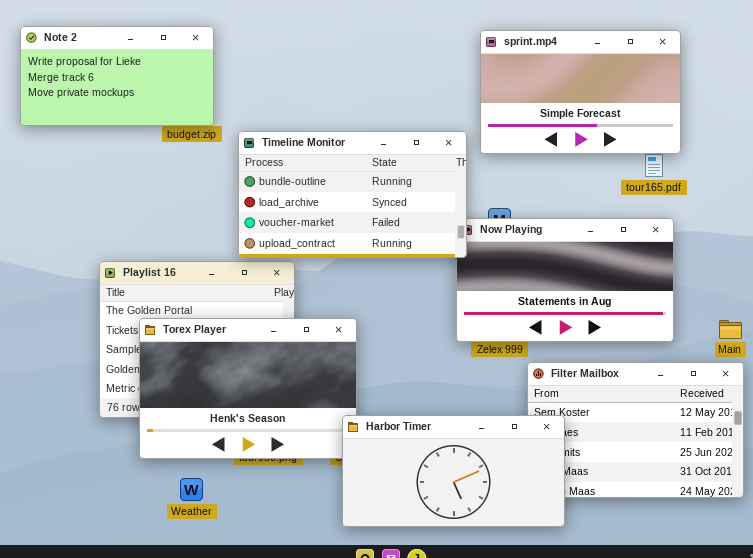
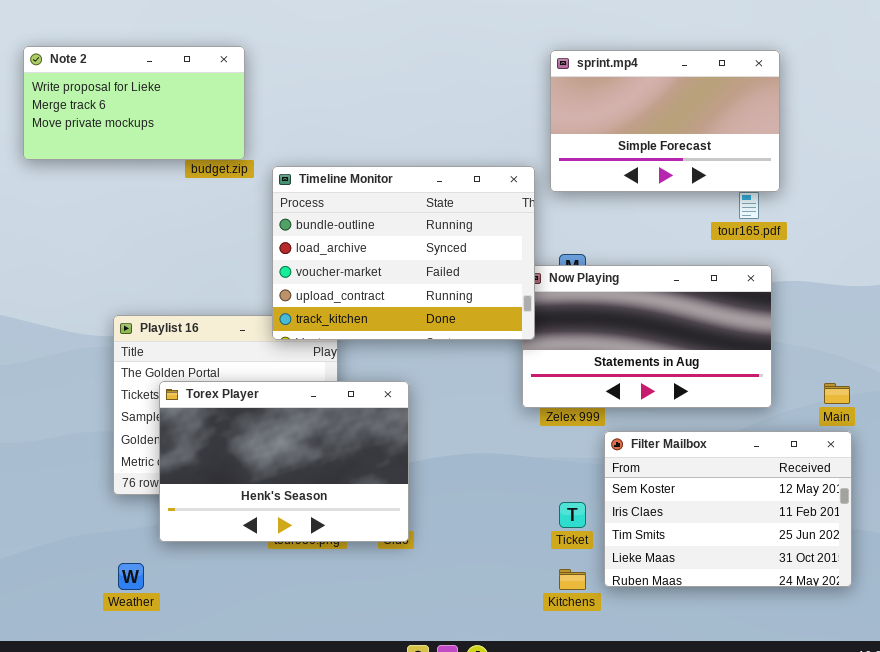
Timeline Monitor: [238,131,467,258] -> [272,166,535,340], resized
Harbor Timer: [342,415,565,527] -> none, closed
Weather: [180,478,203,501] -> [118,563,144,590], moved

